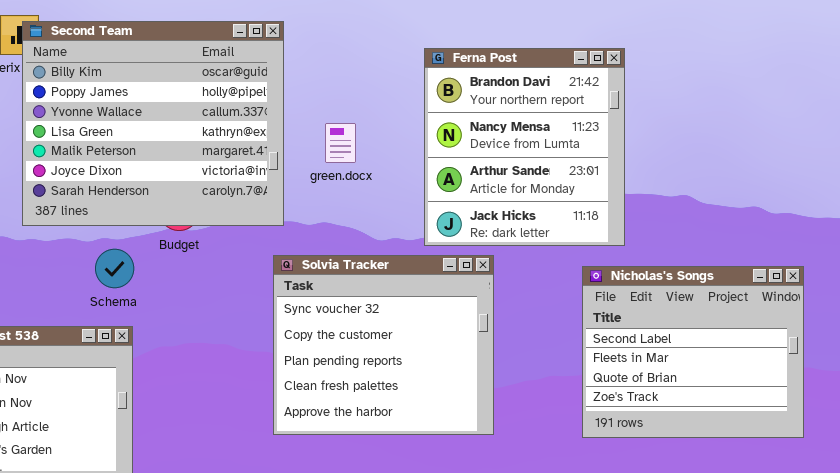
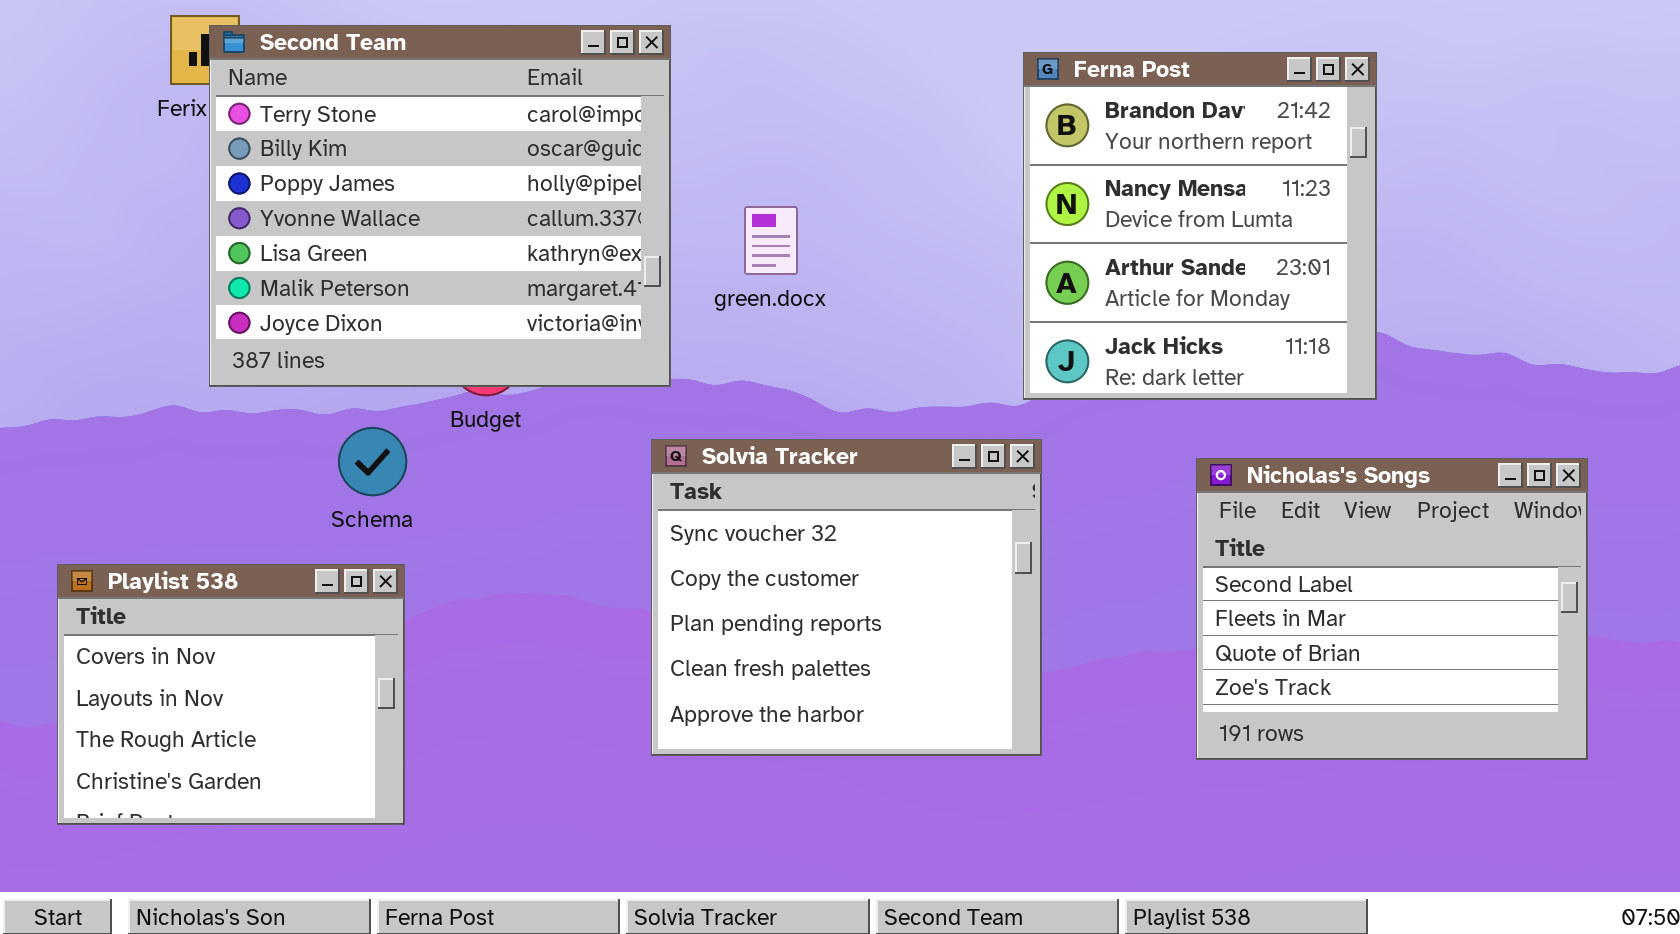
Second Team: [22,21,284,226] -> [209,25,671,387], scrolled up 1 row
Ferna Post: [424,48,625,246] -> [1023,52,1377,400], moved

